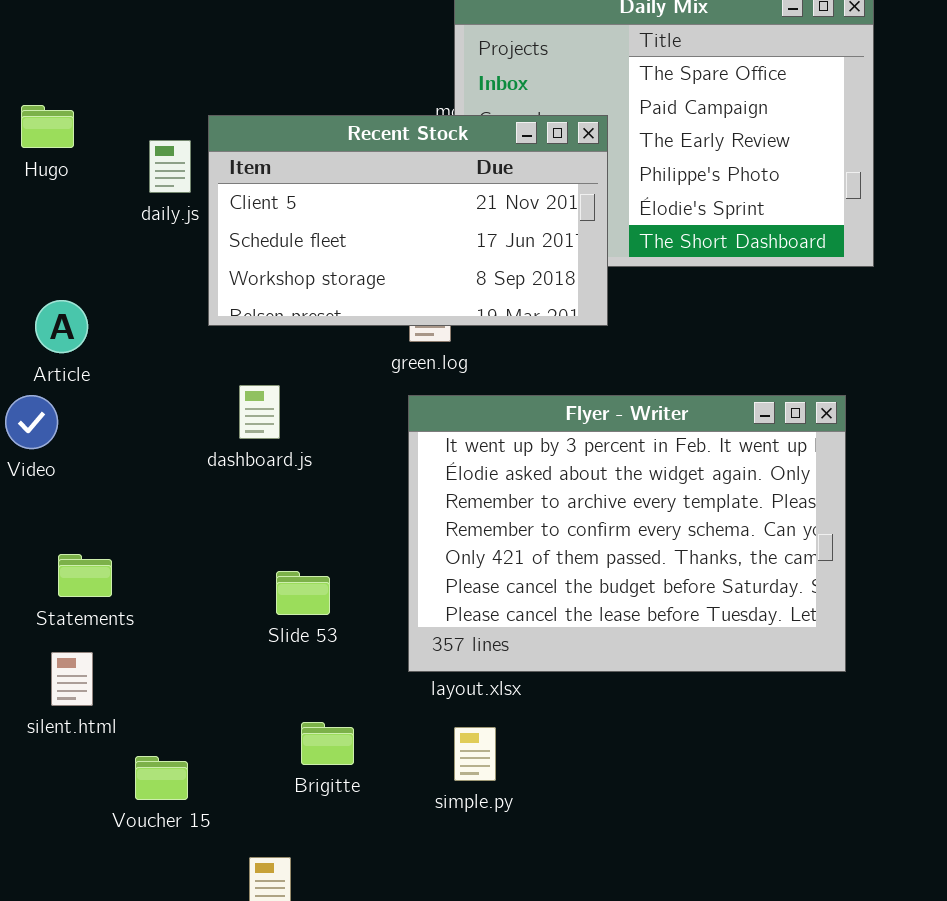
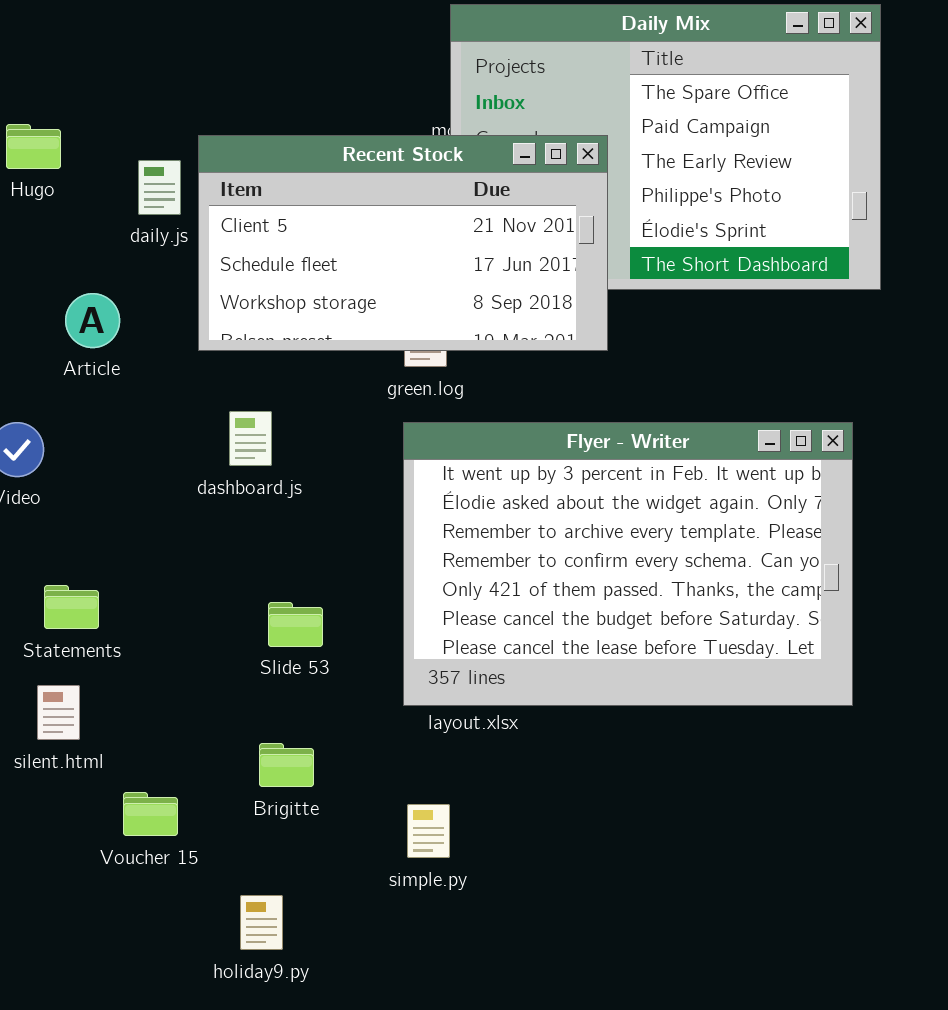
Article: [35,300,88,353] -> [65,293,120,348], moved
Brigitte: [301,722,354,765] -> [259,743,314,787], moved
simple.py: [454,727,496,781] -> [407,804,450,858], moved

